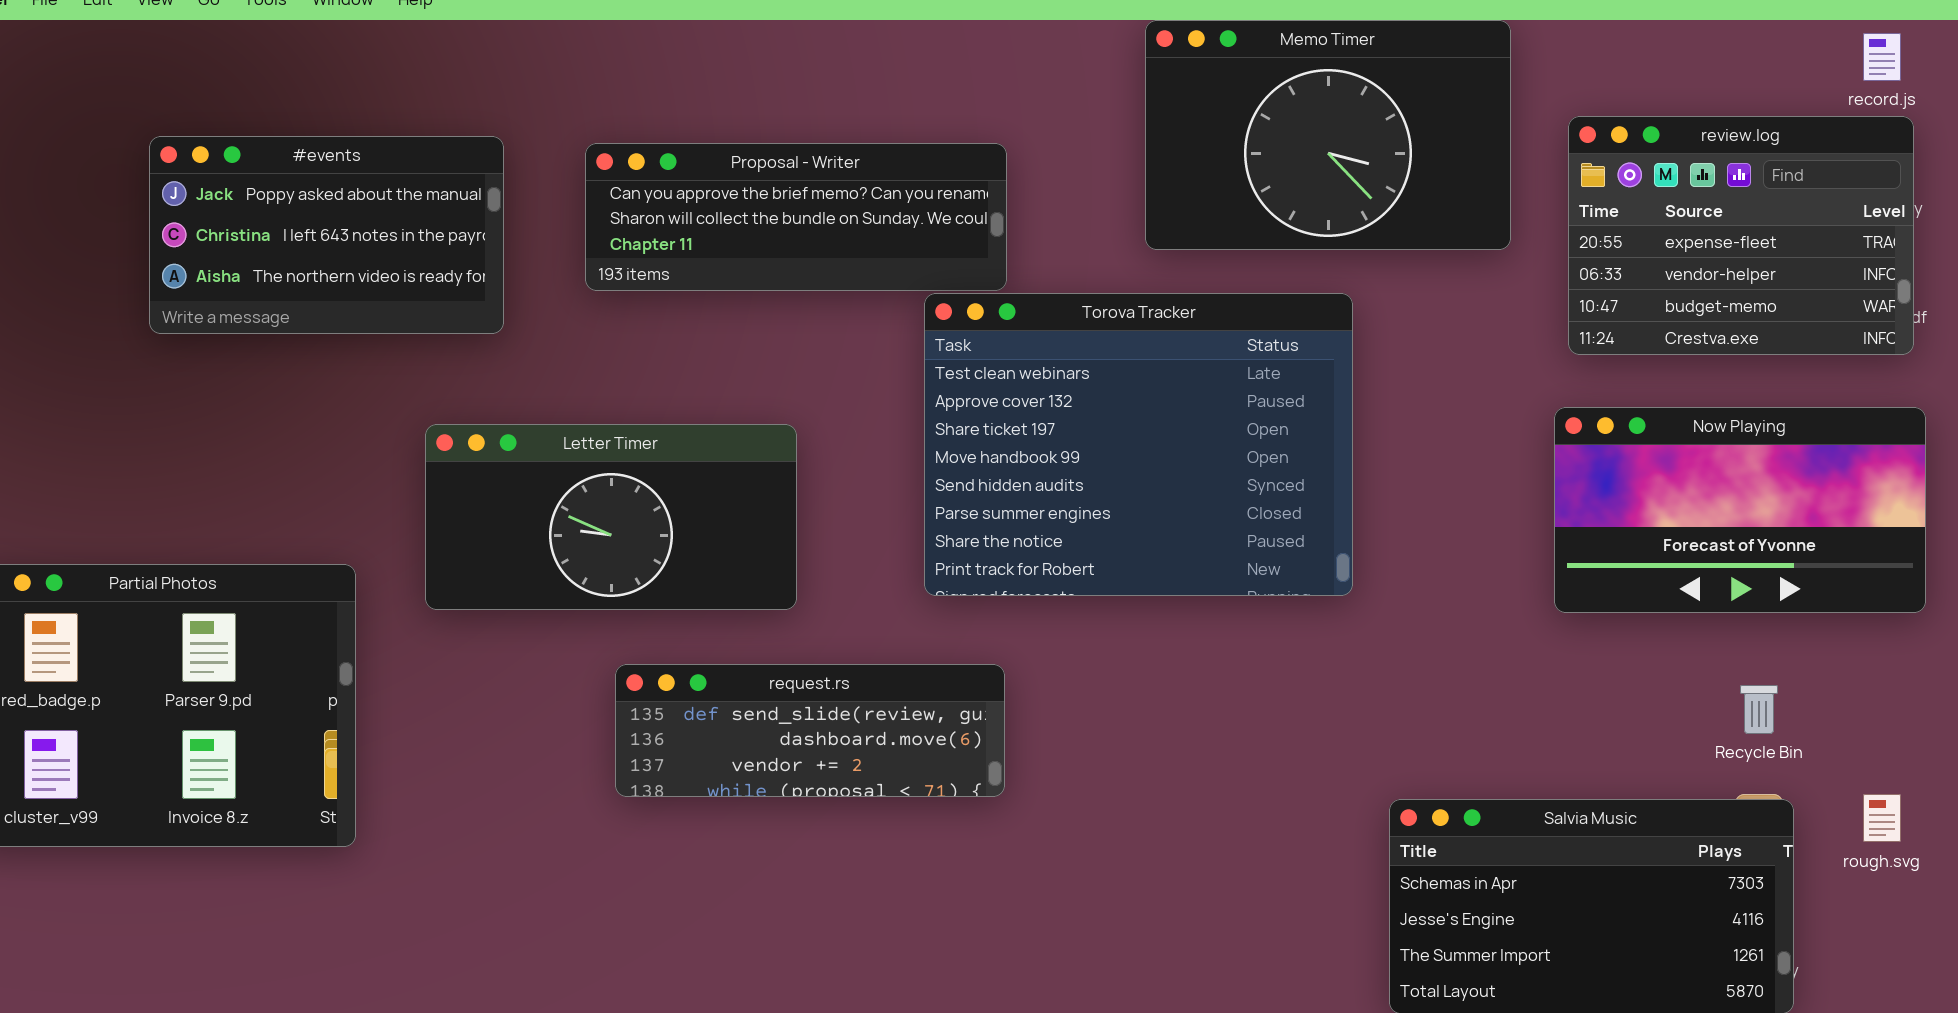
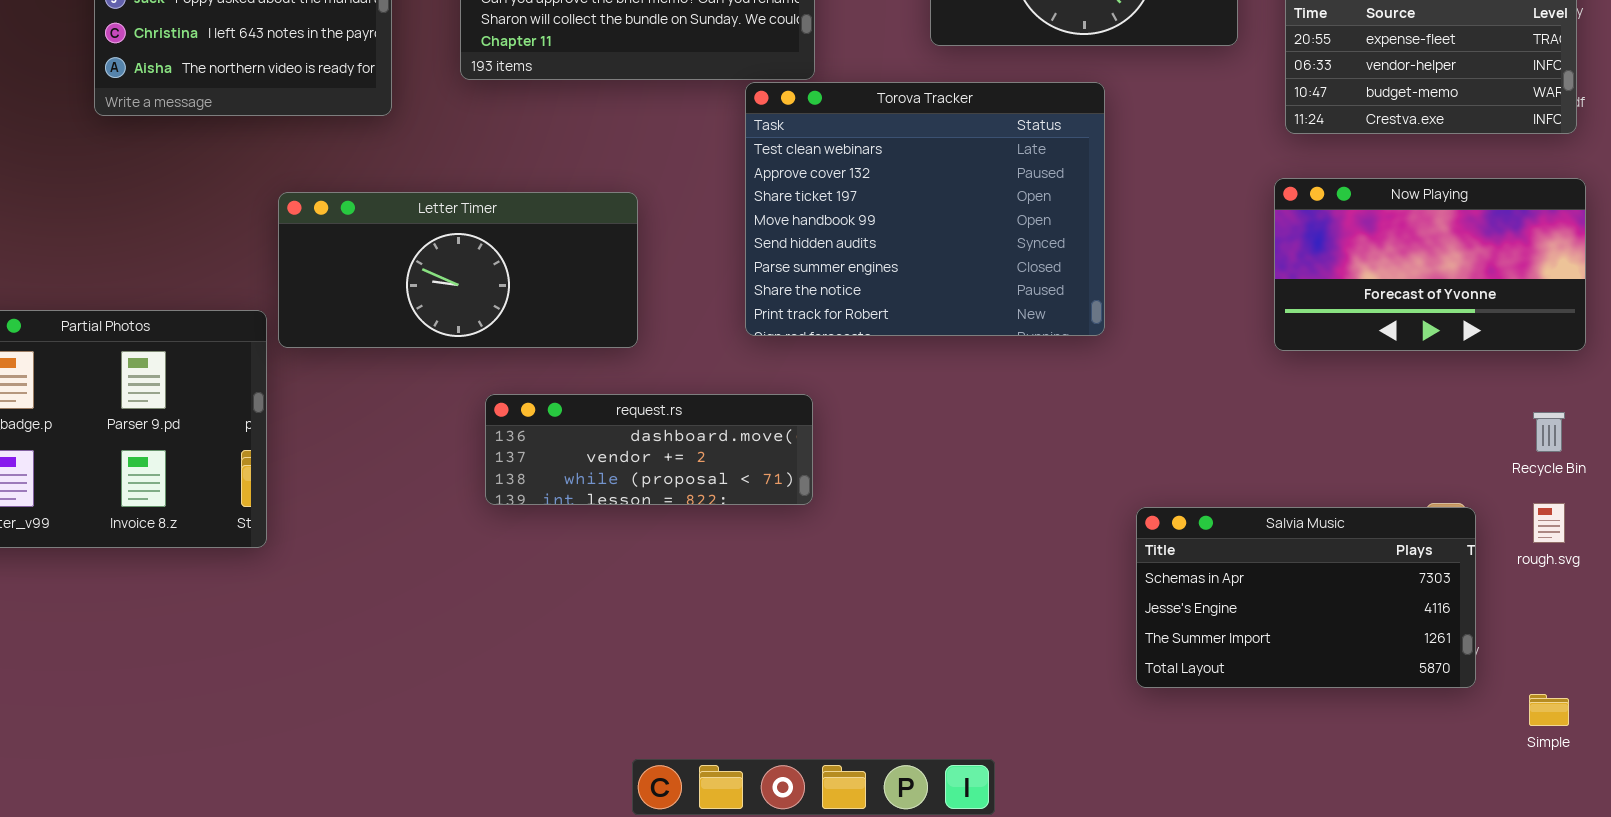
Letter Timer: [425,424,797,610] -> [278,192,638,348], resized
request.rs: [615,664,1005,797] -> [485,394,813,505], scrolled down 1 row
Recycle Bin: [1740,685,1778,734] -> [1533,412,1565,452], moved

